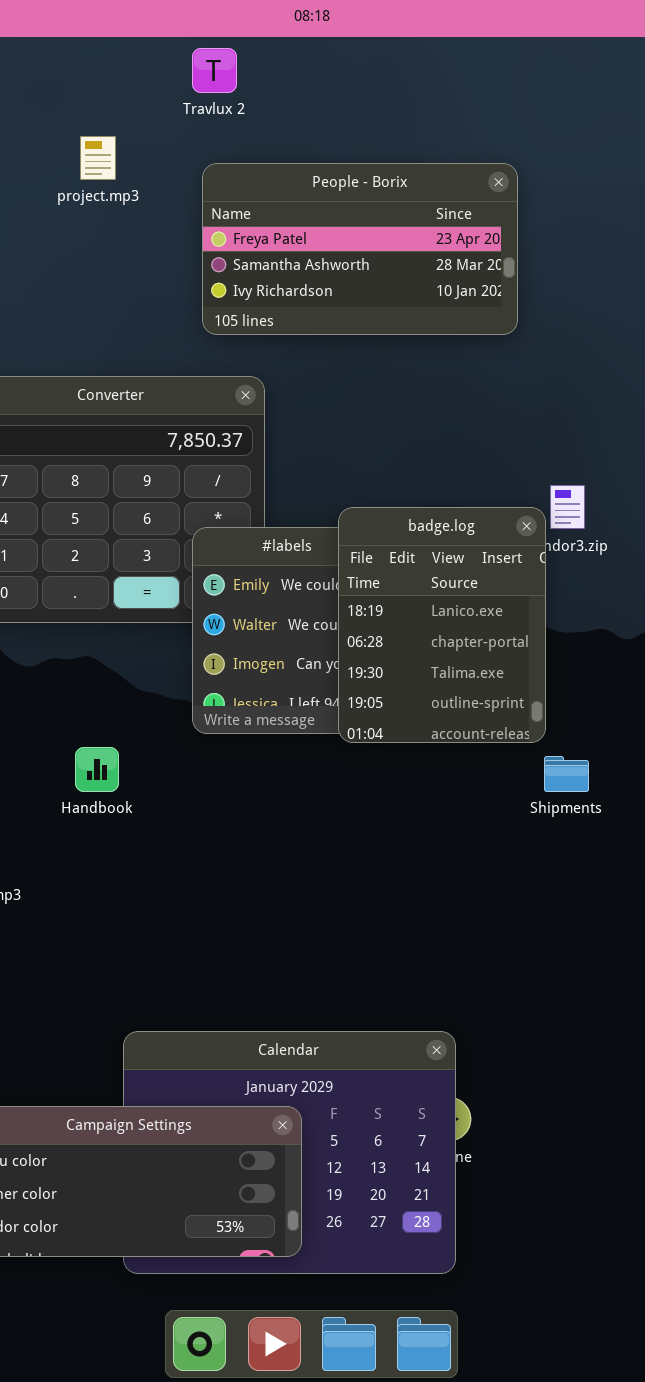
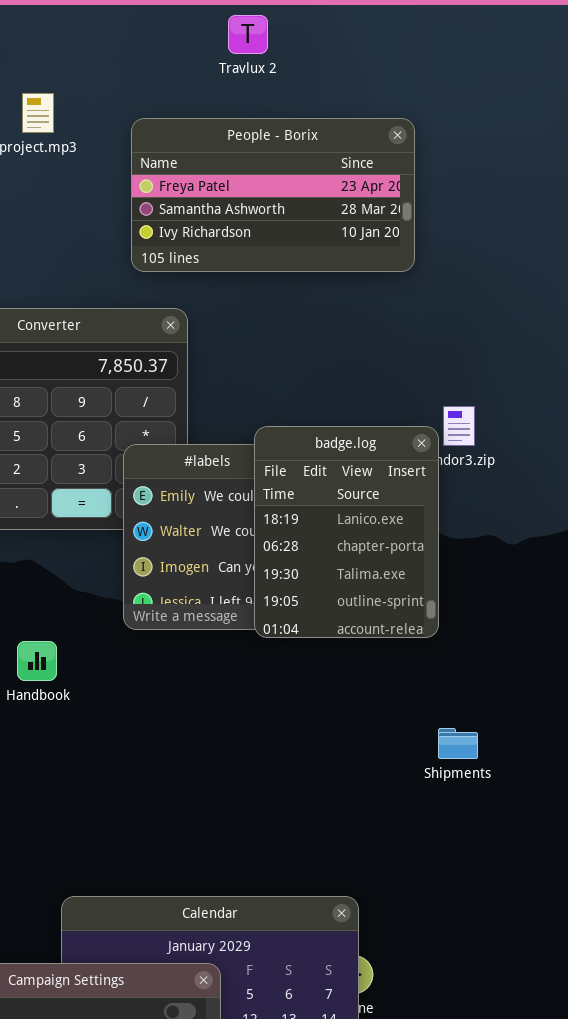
Travlux 2: [192,48,237,93] -> [228,15,268,54], moved
Shipments: [544,756,589,792] -> [438,728,478,759], moved

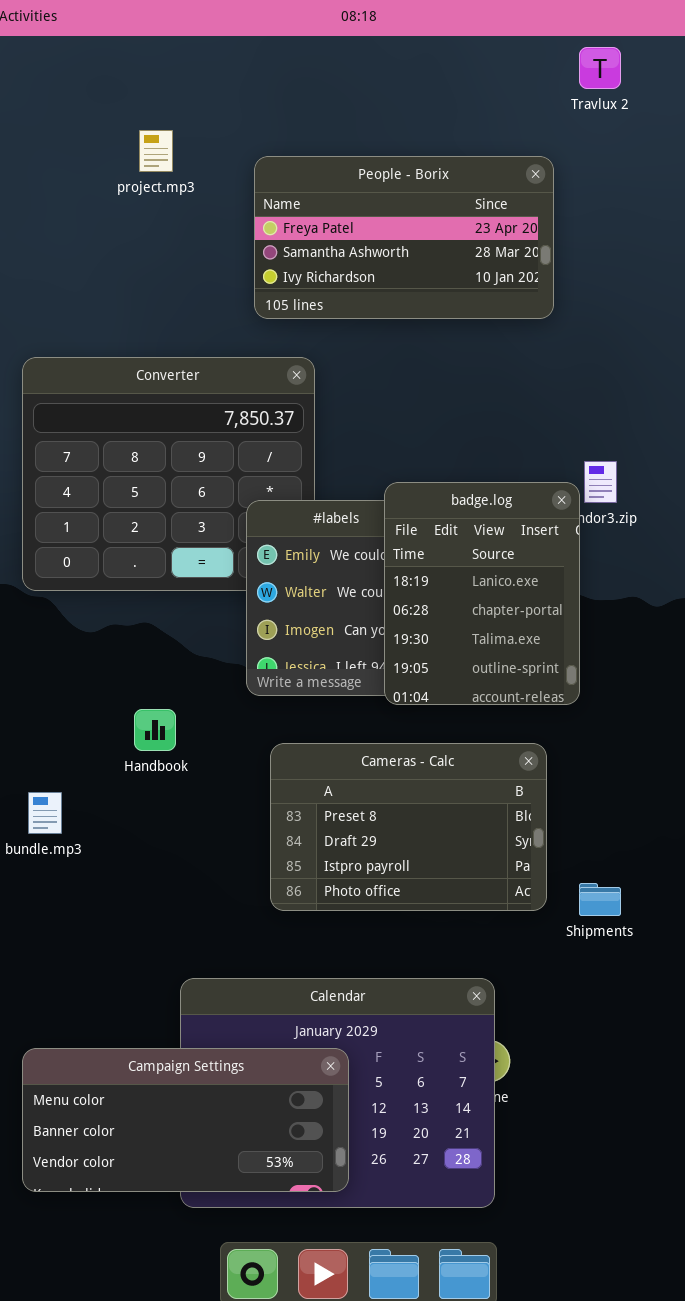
Travlux 2: [228,15,268,54] -> [579,47,621,89], moved
Cameras - Calc: none -> [270,743,547,911], opened
Shipments: [438,728,478,759] -> [579,883,621,916], moved

